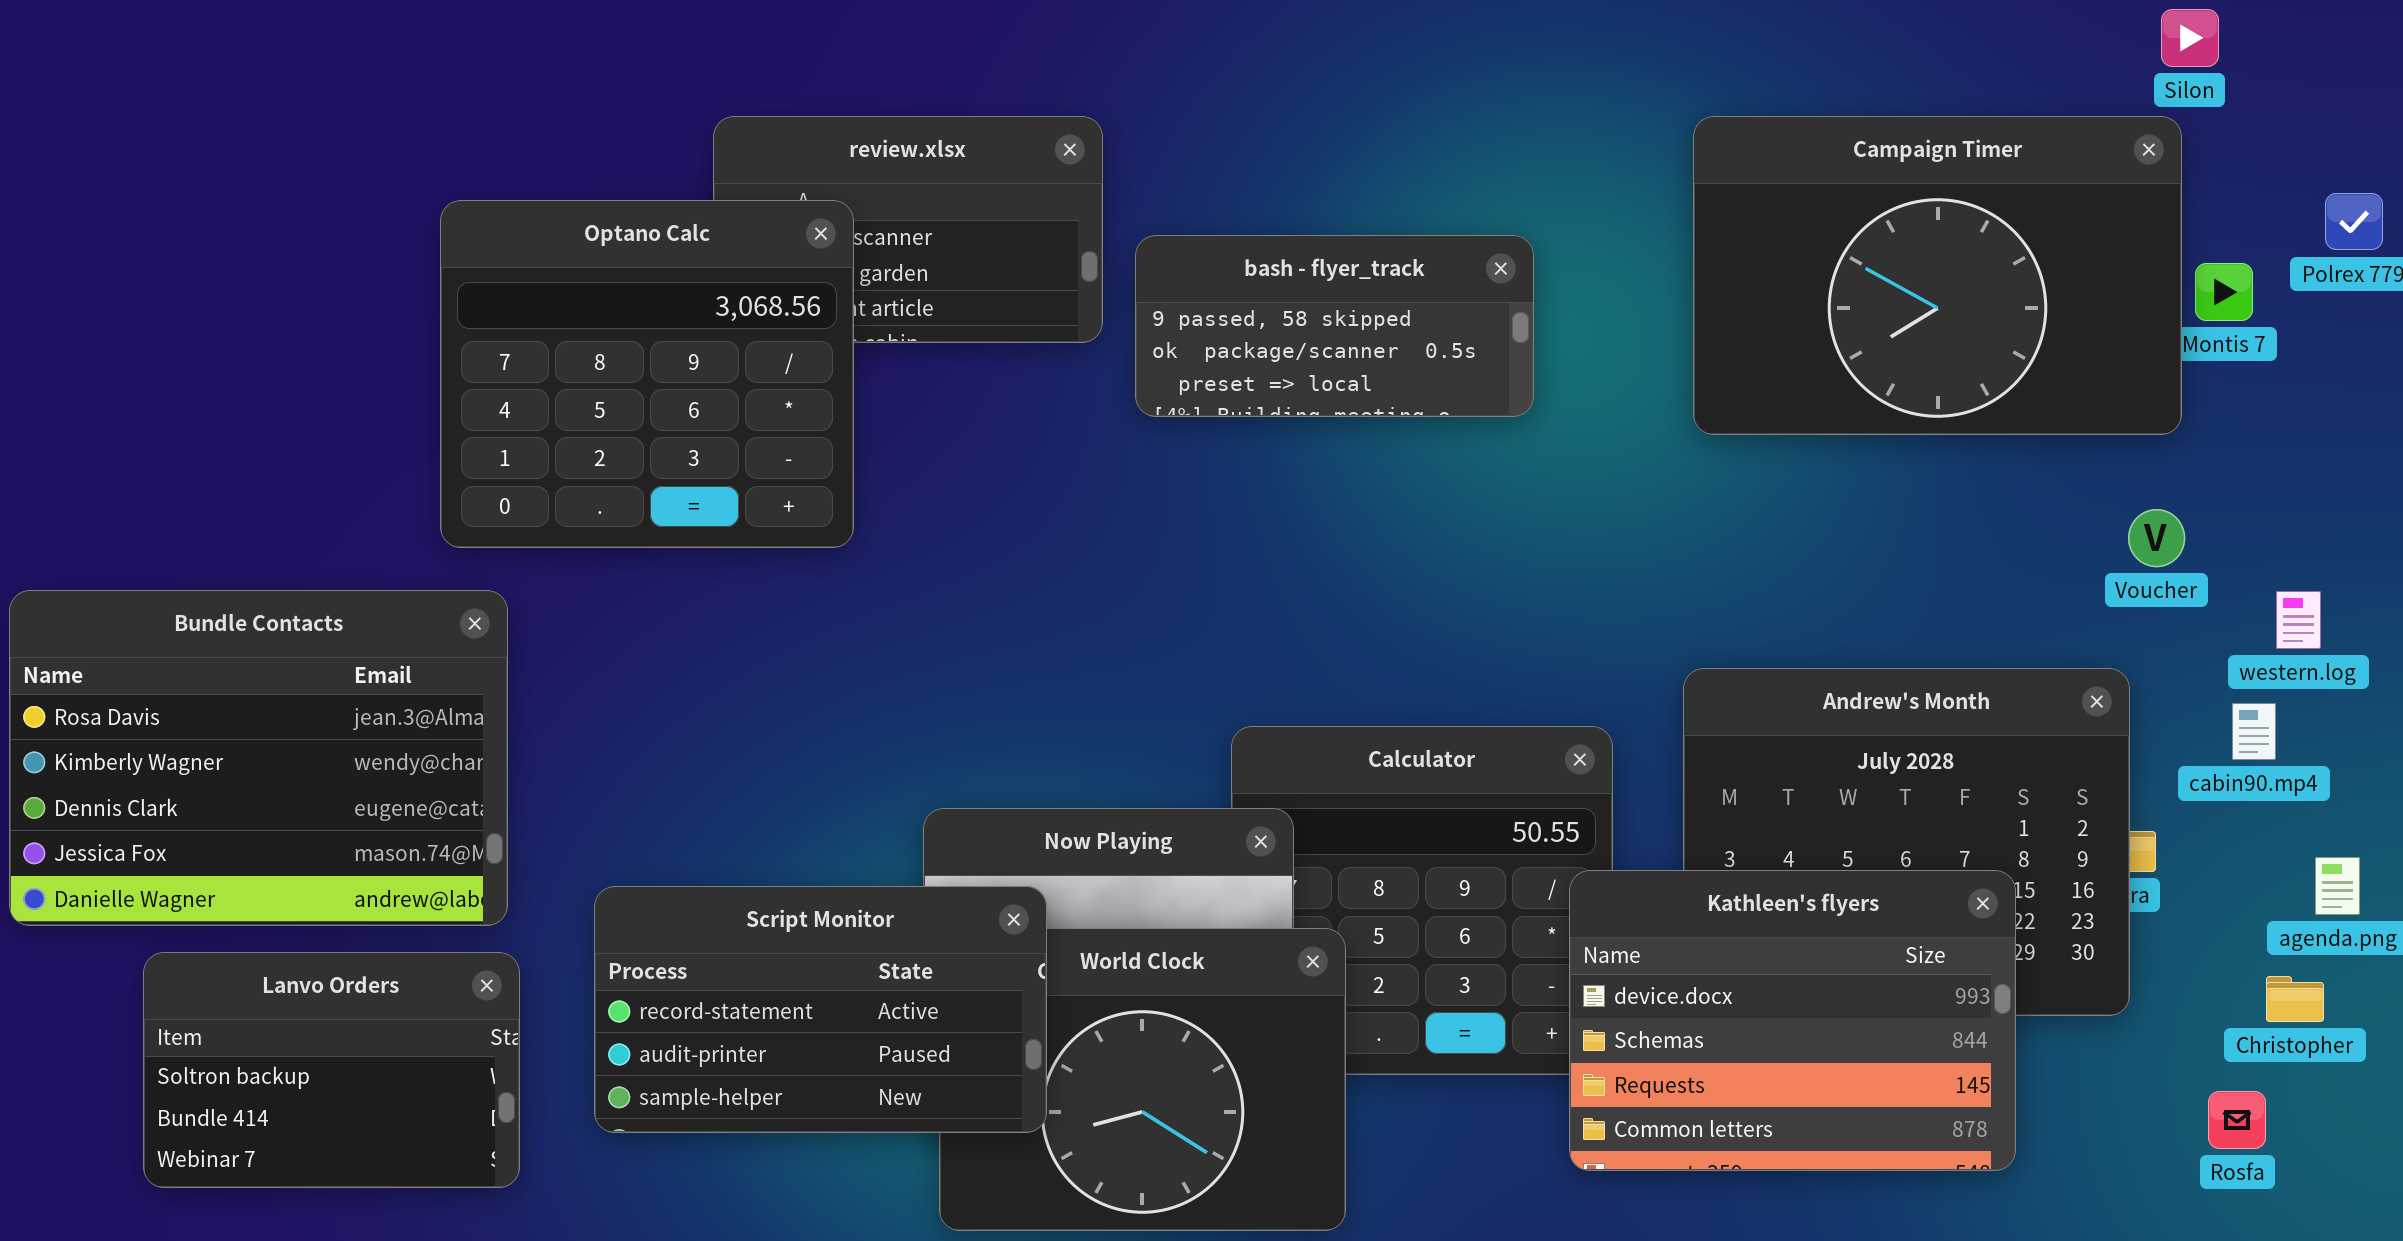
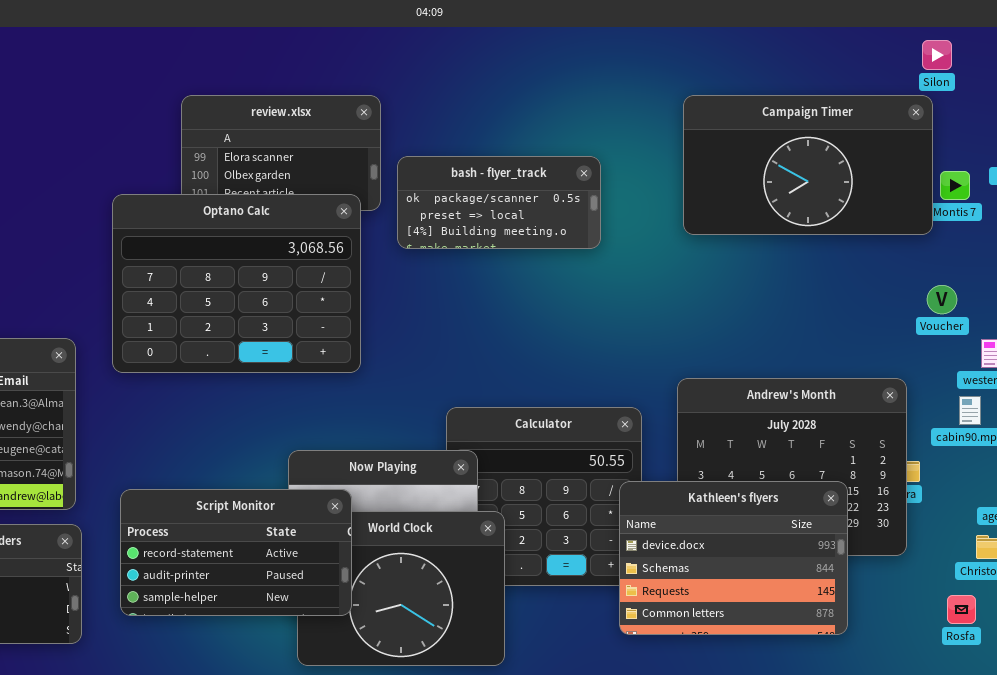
Campaign Timer: [1693,116,2182,435] -> [683,95,933,235], resized
Optano Calc: [440,200,854,548] -> [112,194,361,373], moved, resized
bash - flyer_track: [1135,235,1534,417] -> [397,156,601,249], scrolled down 1 row
Voucher: [2128,509,2185,567] -> [927,285,957,314], moved

